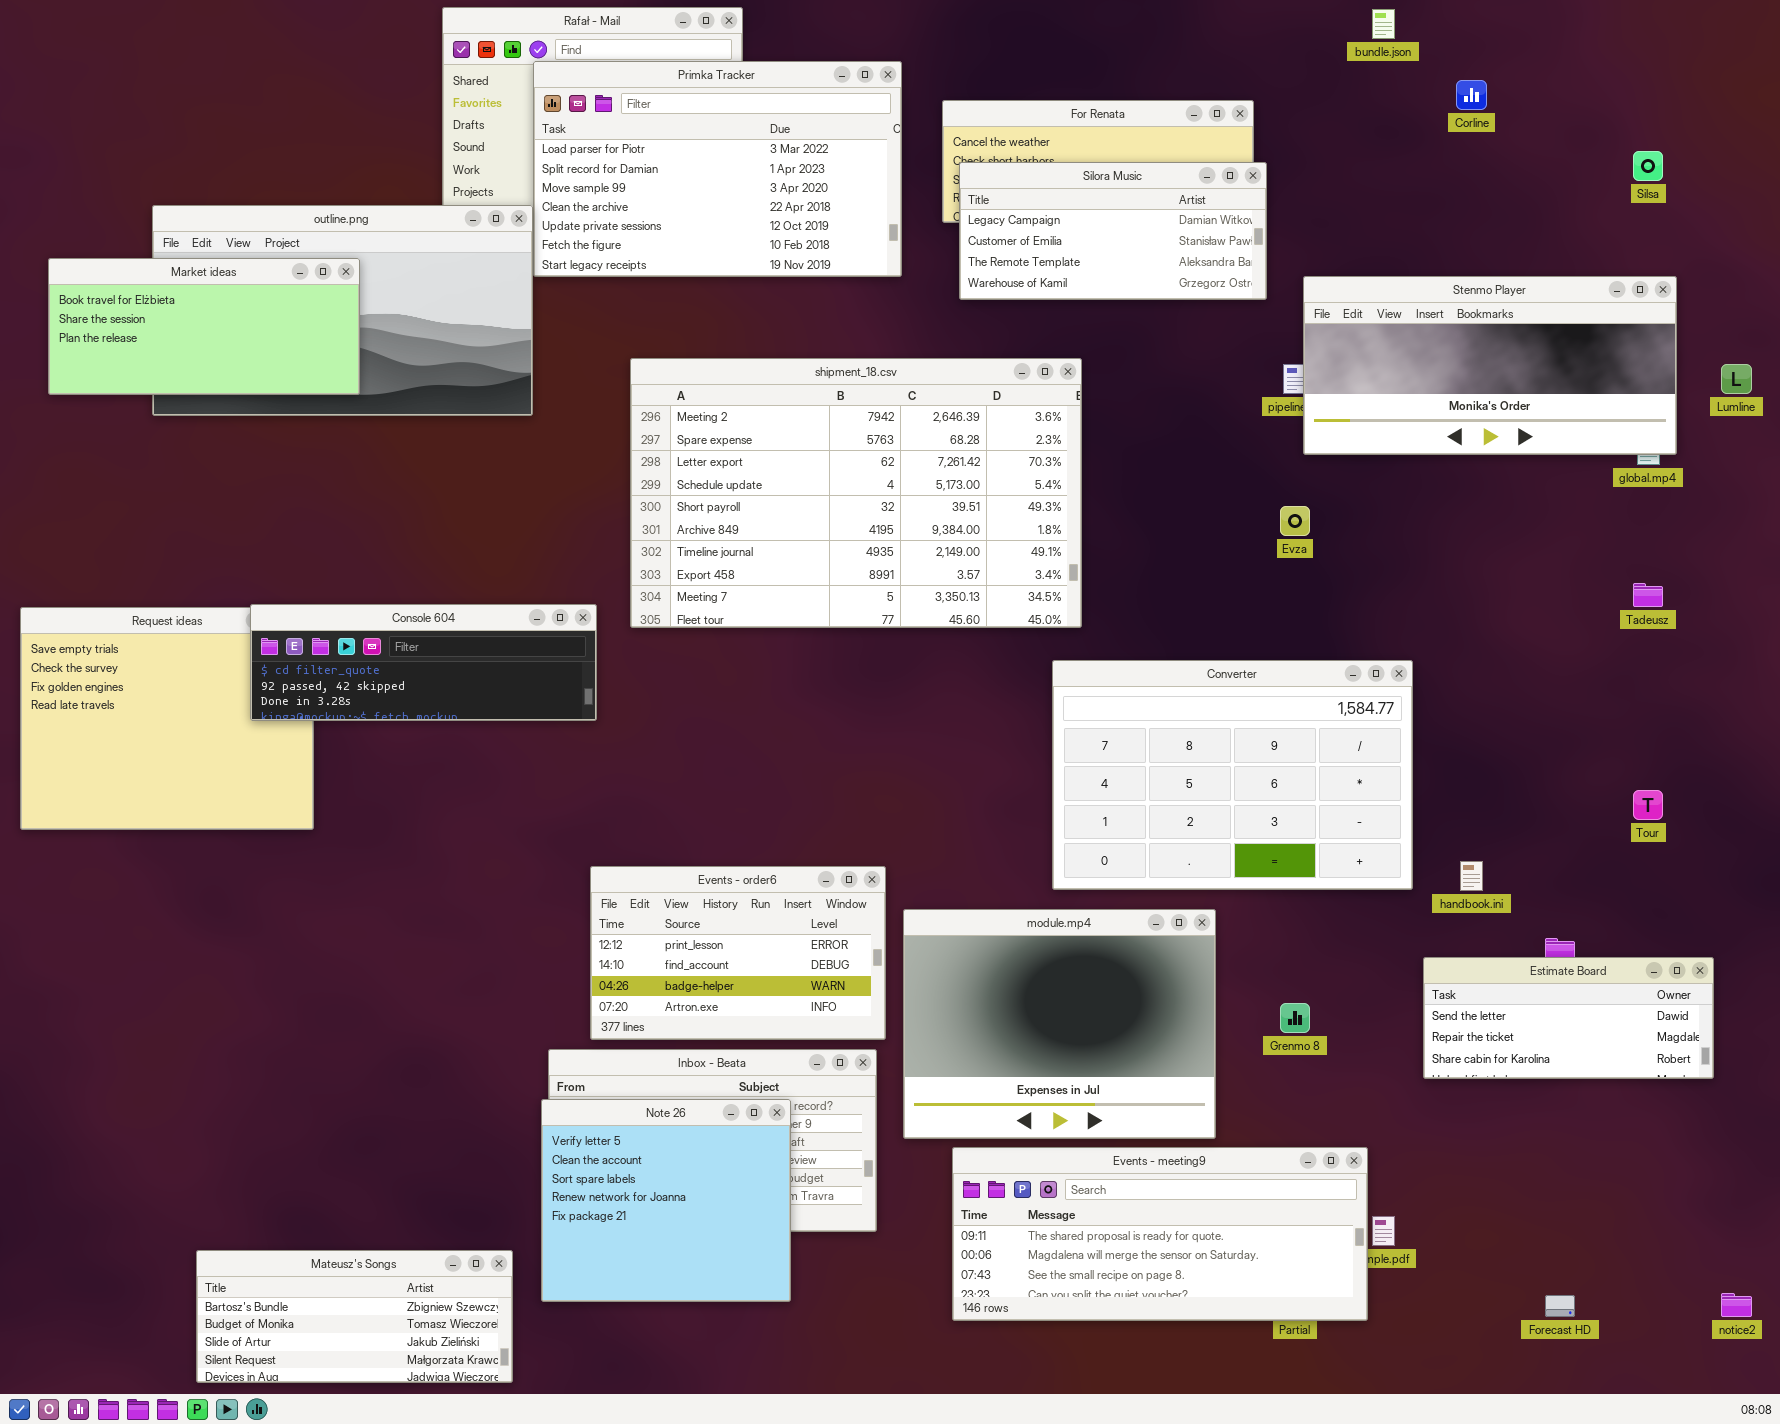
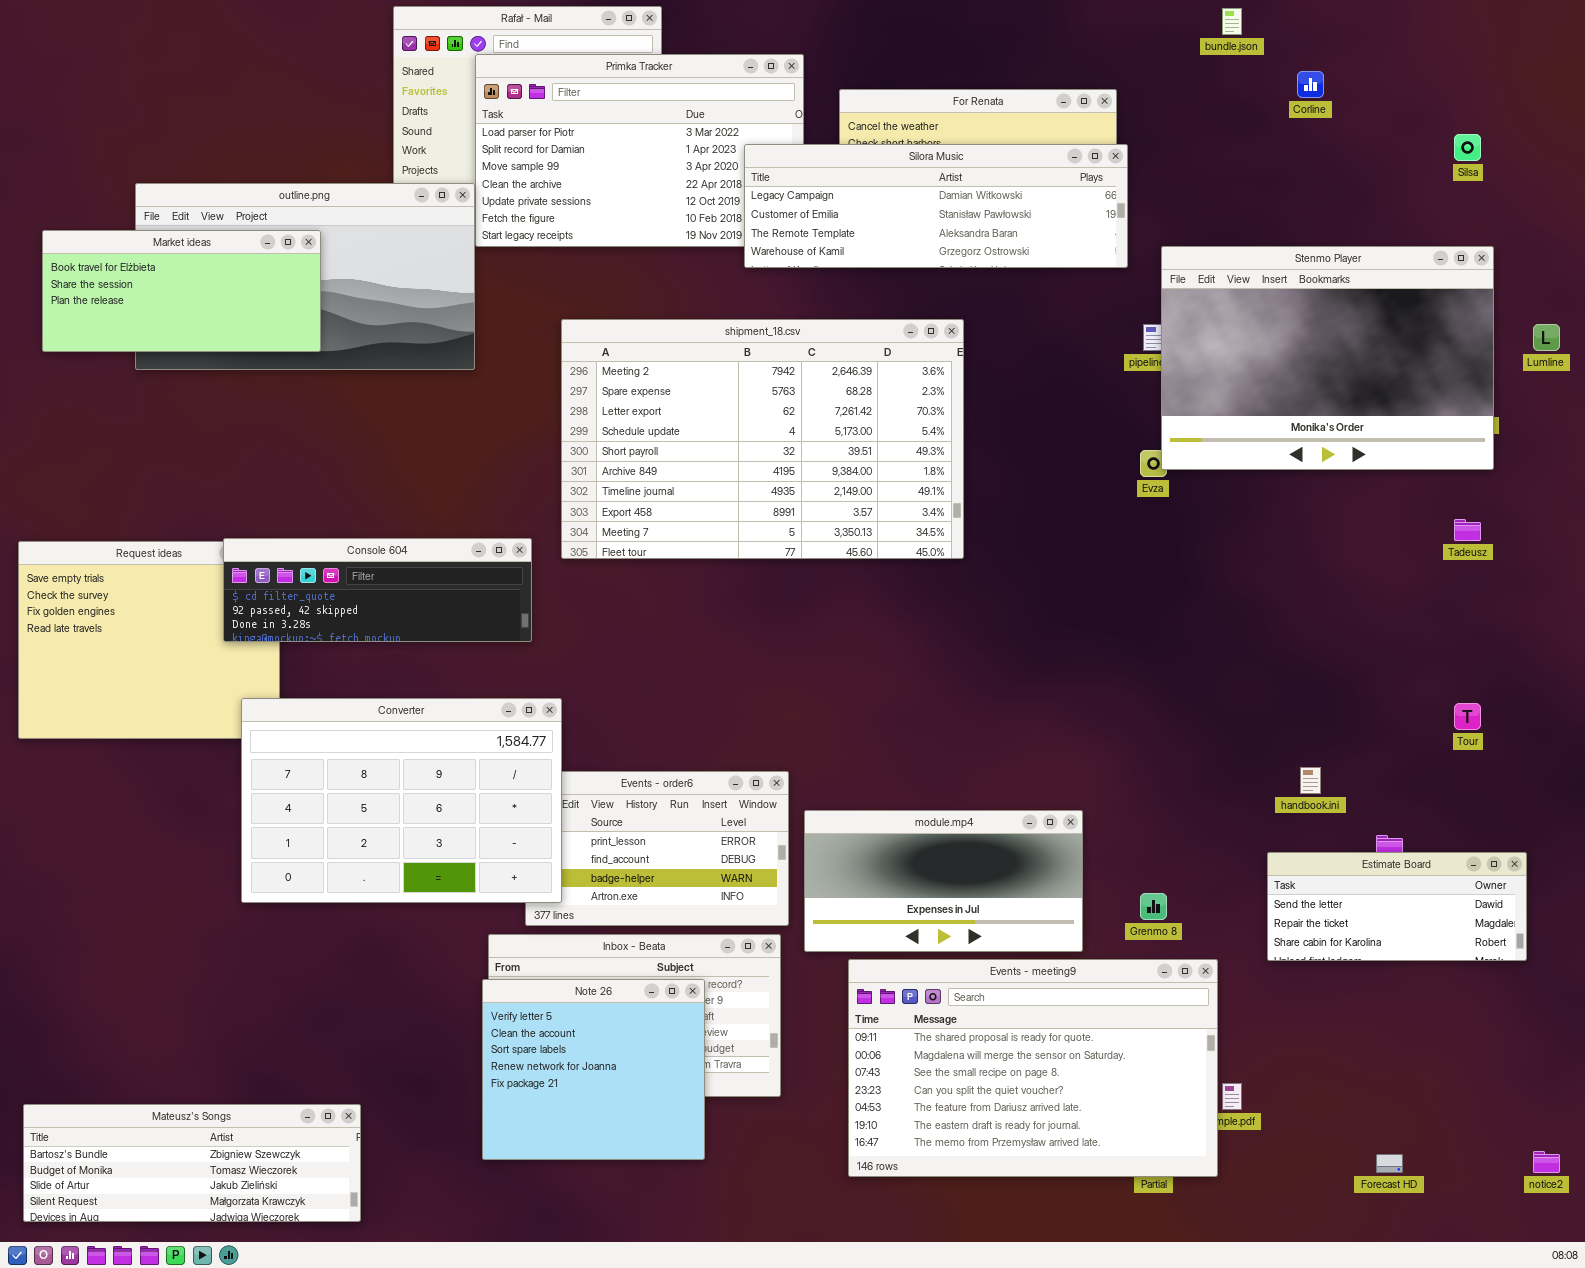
Silora Music: [959,162,1267,300] -> [744,144,1128,268], resized
Stenmo Player: [1303,276,1677,455] -> [1161,246,1494,470], resized
Converter: [1052,660,1413,890] -> [241,698,562,903], moved
module.mp4: [903,909,1216,1139] -> [804,810,1083,952], resized
Events - meeting9: [952,1147,1368,1321] -> [848,959,1218,1177], resized
Mateusz's Songs: [196,1250,513,1383] -> [23,1104,361,1222], moved, resized

